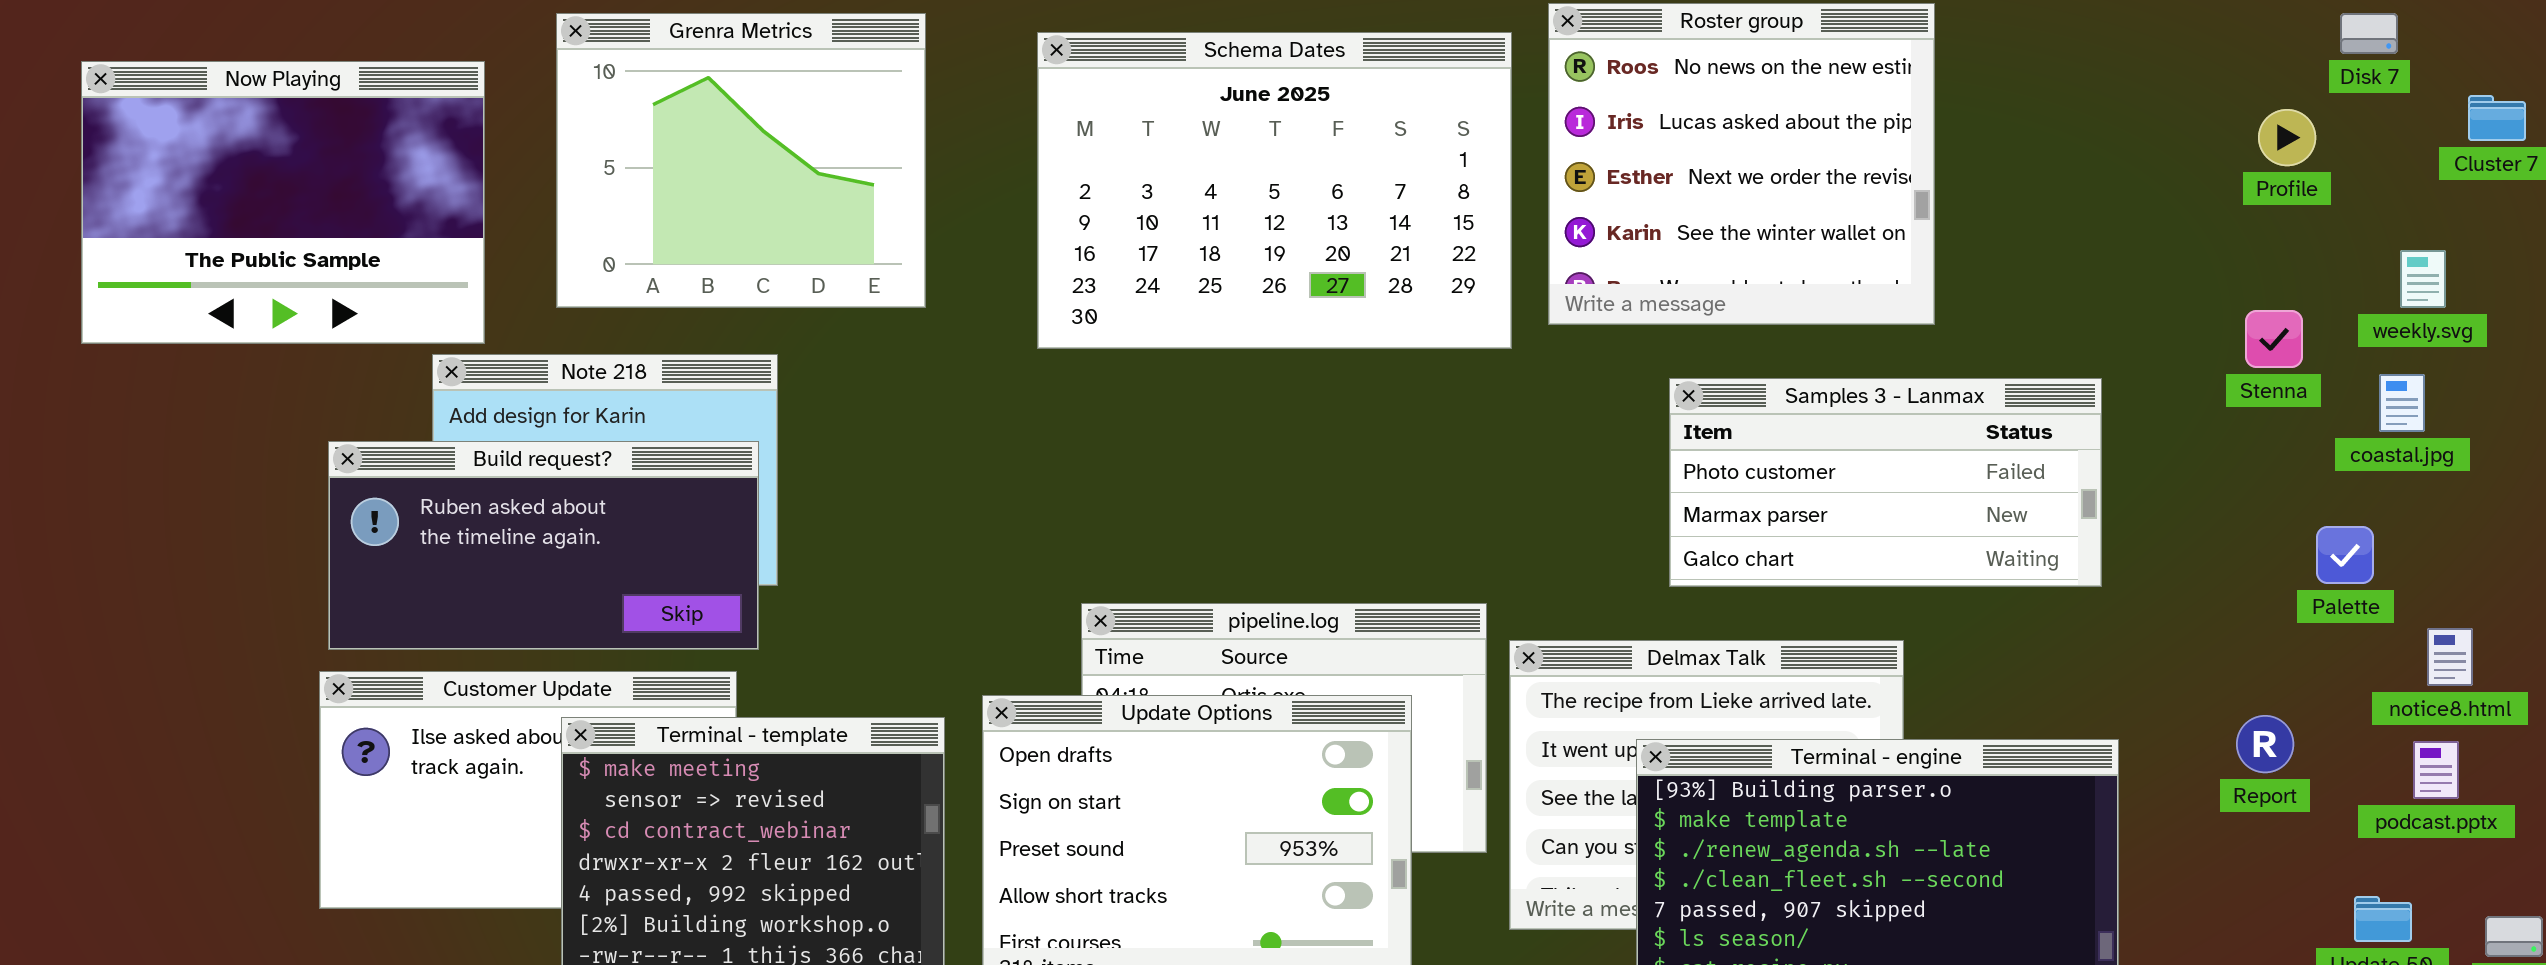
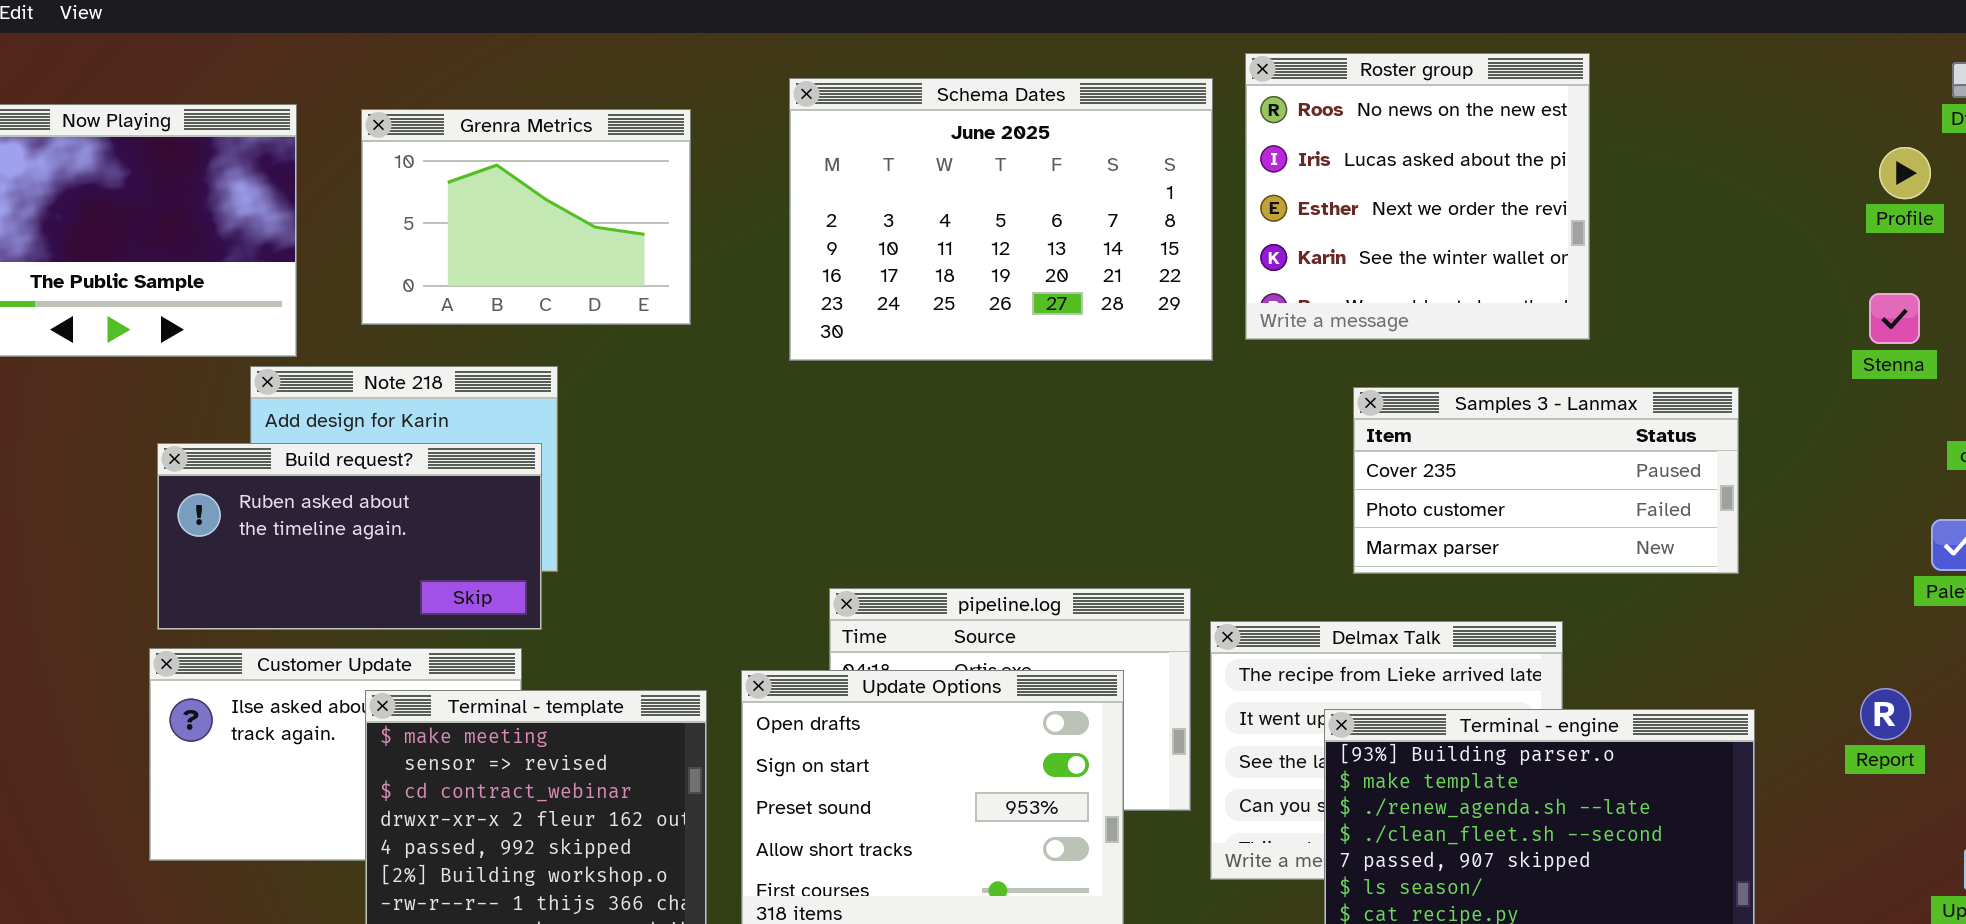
Grenra Metrics: [556,13,926,308] -> [361,109,691,325], resized
Stenna: [2245,310,2303,368] -> [1869,293,1920,344], moved
Samples 3 - Lanmax: [1669,378,2102,587] -> [1353,387,1739,574], scrolled up 1 row

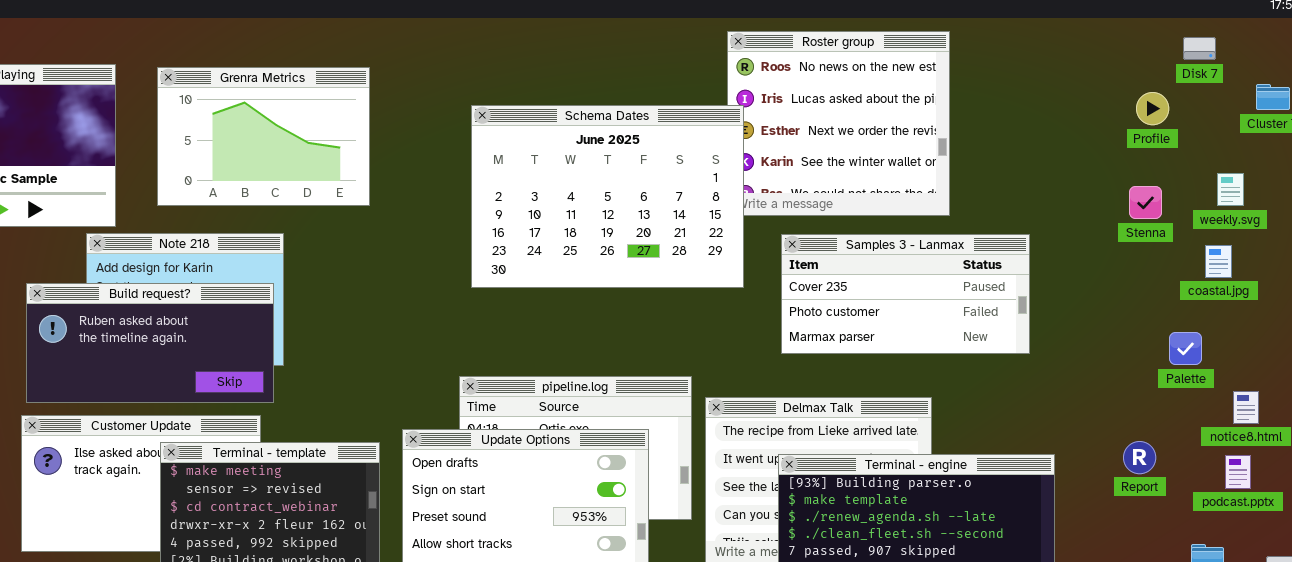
Schema Dates: [789,78,1213,361] -> [471,105,744,288], moved
Samples 3 - Lanmax: [1353,387,1739,574] -> [781,234,1030,354], moved

